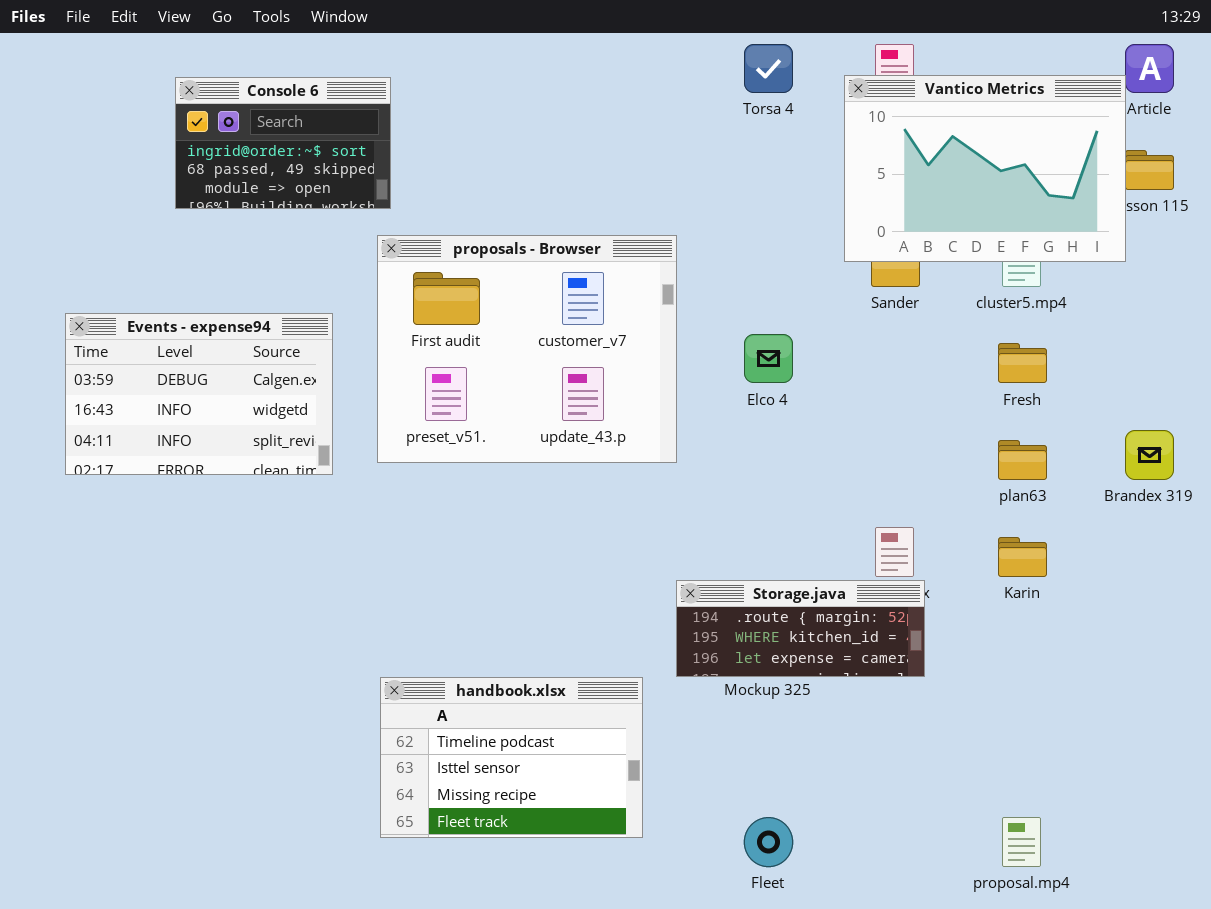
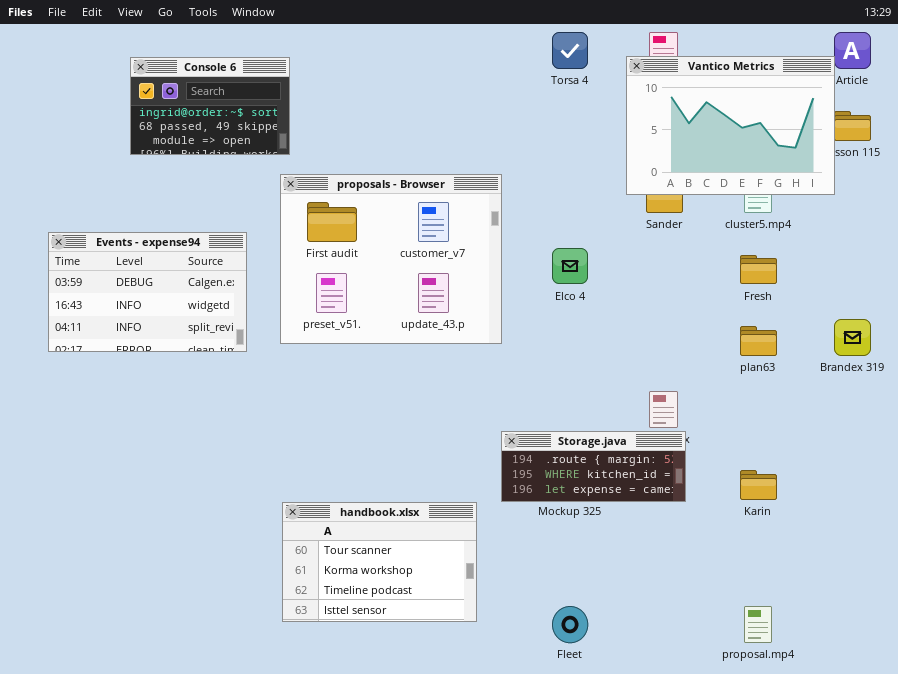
Karin: [998,537,1047,577] -> [740,470,777,500], moved
handbook.xlsx: [380,677,643,838] -> [282,502,477,622], scrolled up 2 rows

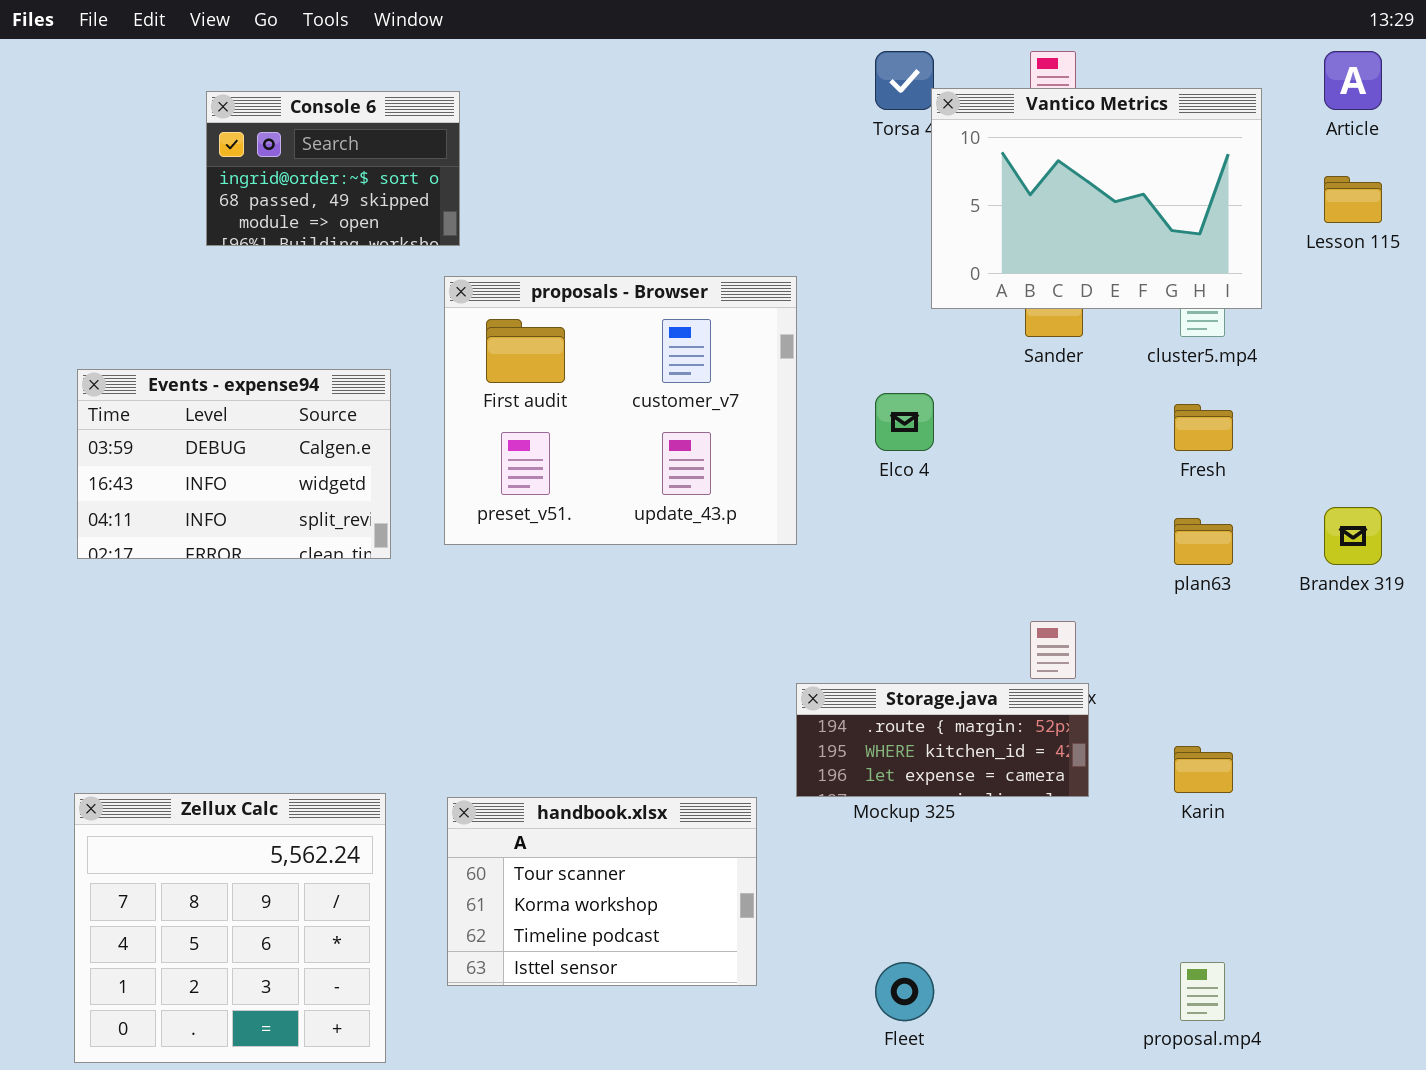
Vantico Metrics: [626,56,835,195] -> [931,88,1262,309], moved
Zellux Calc: none -> [74,793,386,1063], opened

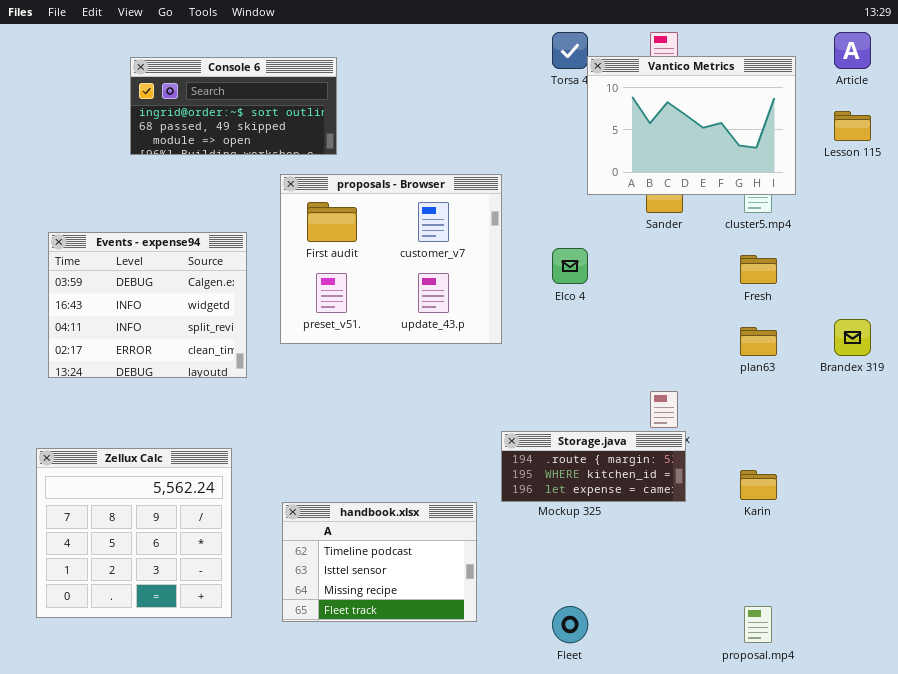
Console 6: [206,91,460,246] -> [130,57,337,155], resized
Events - expense94: [77,369,391,559] -> [48,232,247,378], resized
Zellux Calc: [74,793,386,1063] -> [36,448,232,618], moved
handbook.xlsx: [447,797,757,986] -> [282,502,477,622], scrolled down 2 rows

